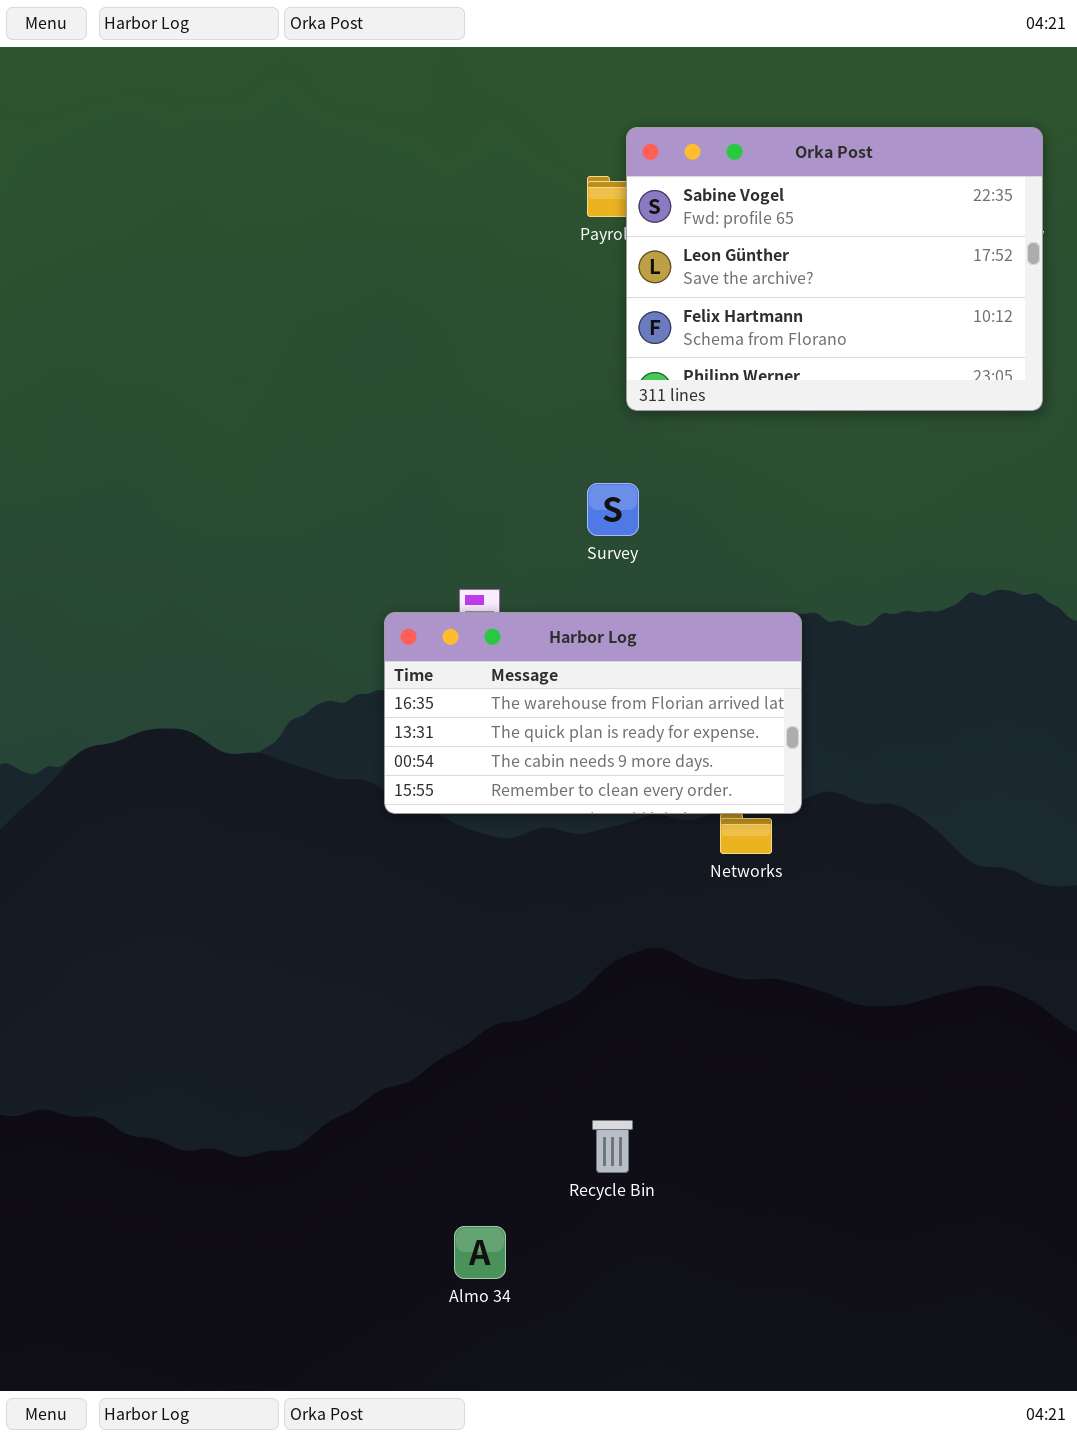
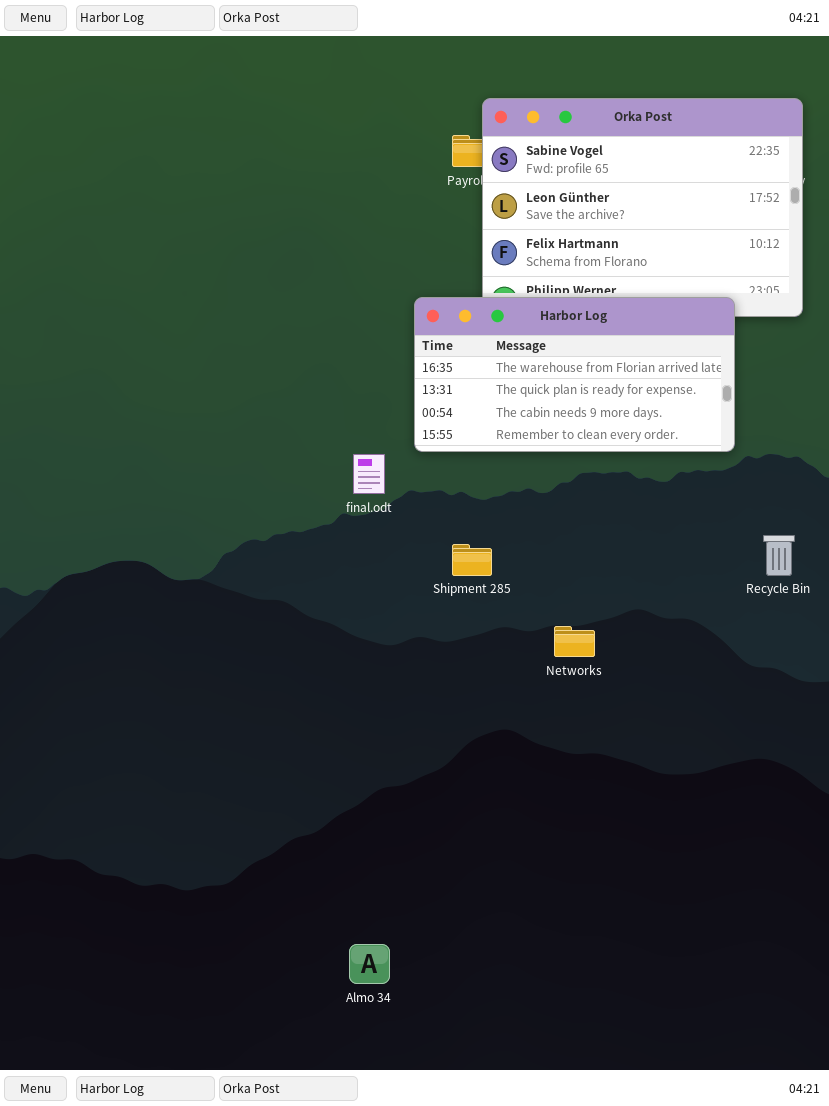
Harbor Log: [384,612,802,814] -> [414,297,735,452], moved
Recycle Bin: [592,1120,633,1173] -> [763,535,795,576], moved

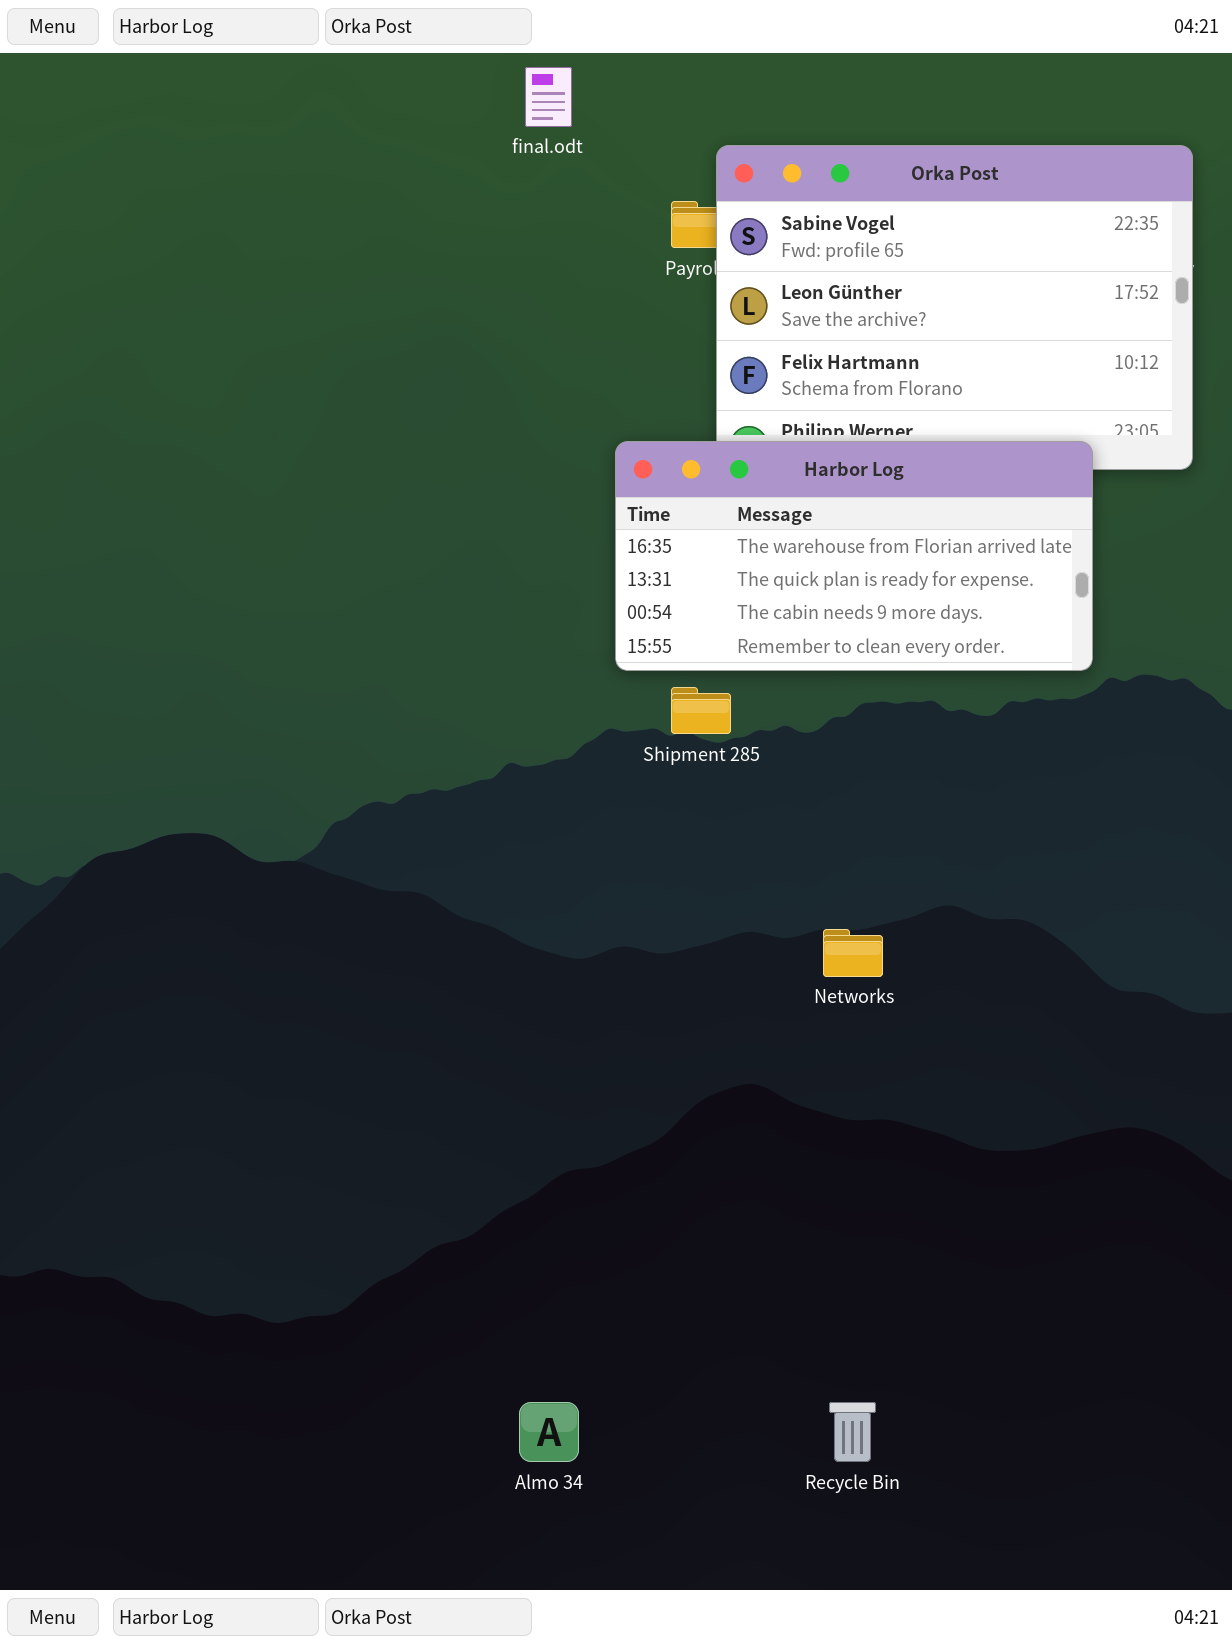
final.odt: [353,454,385,494] -> [525,67,572,127], moved
Recycle Bin: [763,535,795,576] -> [829,1402,876,1462], moved
Shipment 285: [452,544,492,576] -> [671,687,731,734], moved

